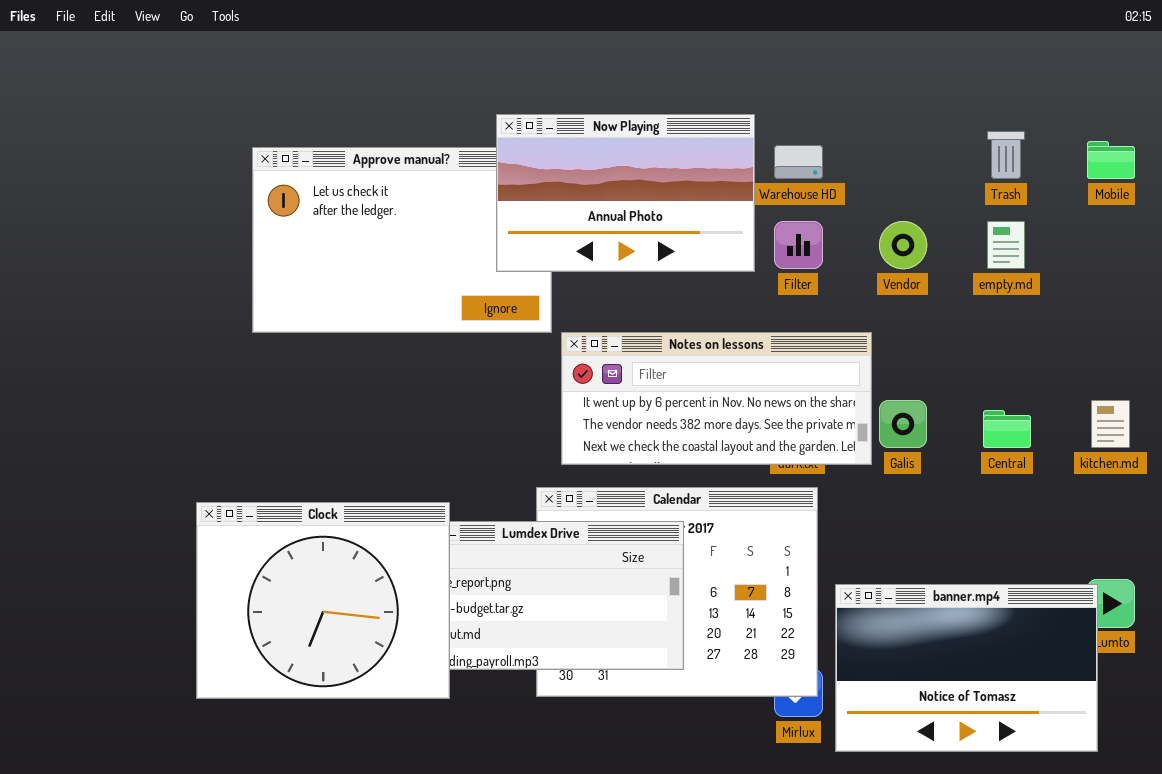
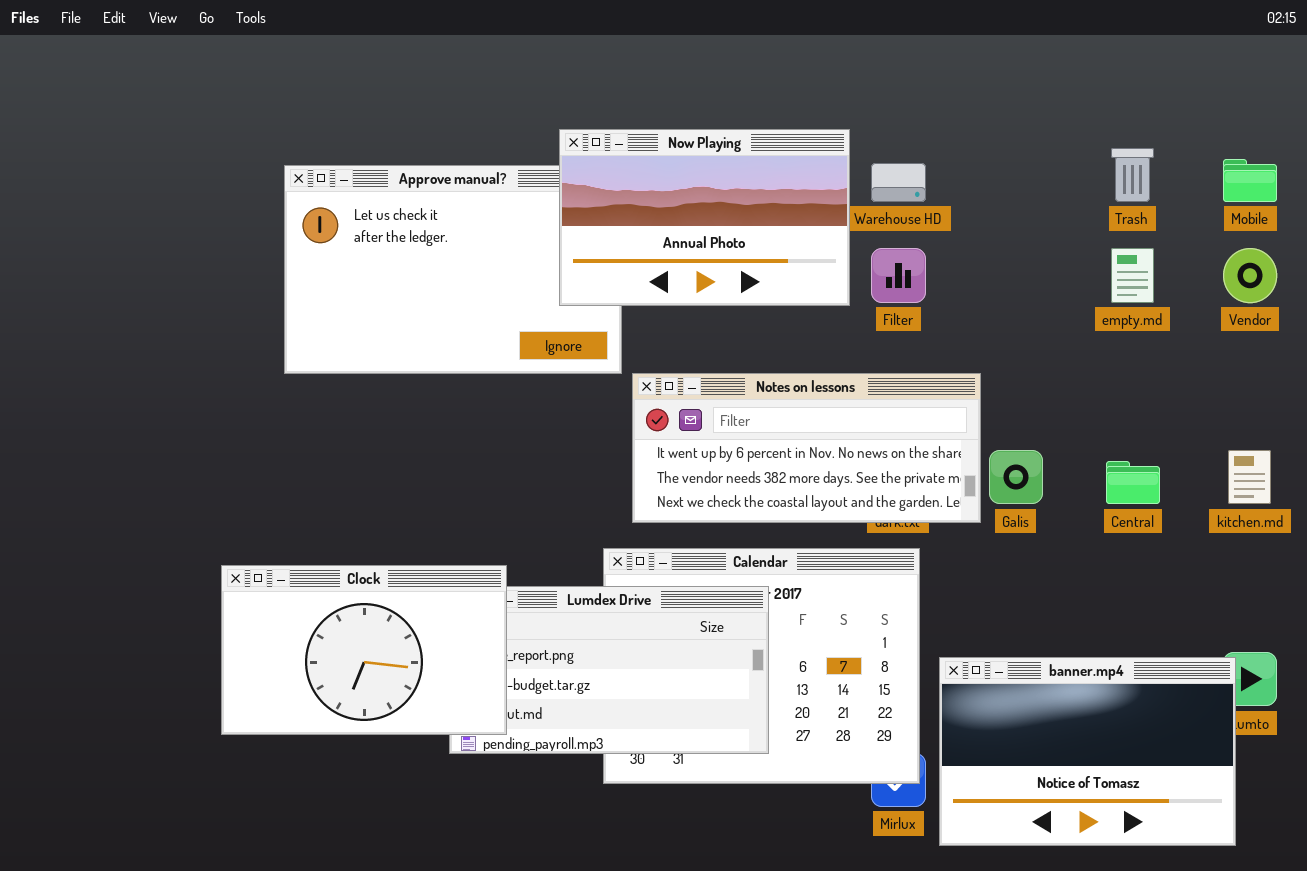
Vendor: [879,221,927,269] -> [1223,248,1277,303], moved
Clock: [196,502,450,699] -> [221,565,507,735], resized

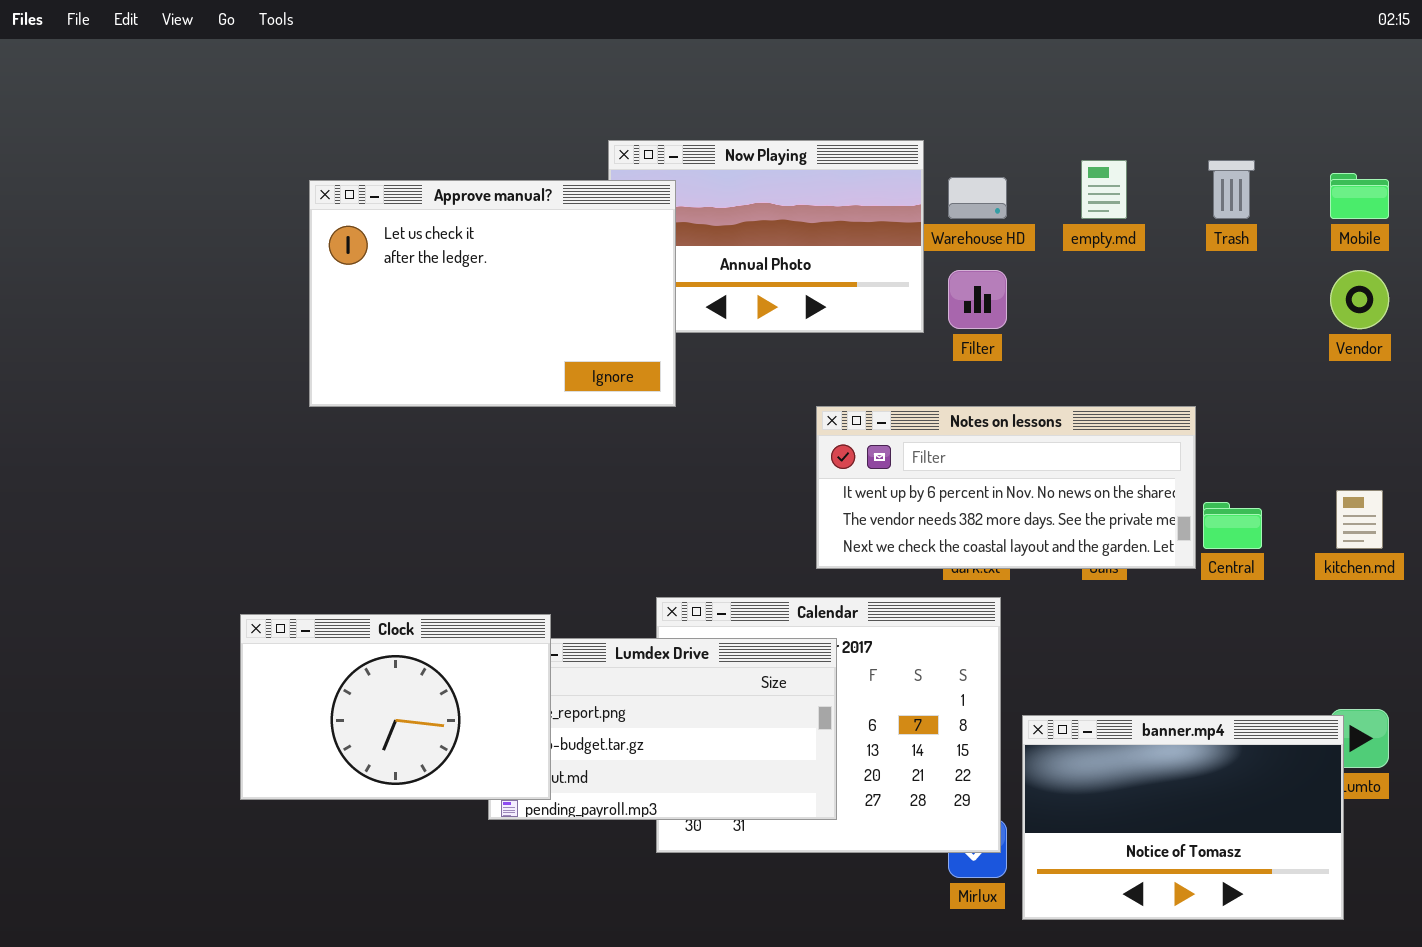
Approve manual?: [284,165,622,374] -> [309,180,676,407], raised
empty.md: [1111,248,1154,303] -> [1081,160,1127,219], moved
Notes on lessons: [632,373,981,523] -> [816,406,1196,569], moved

